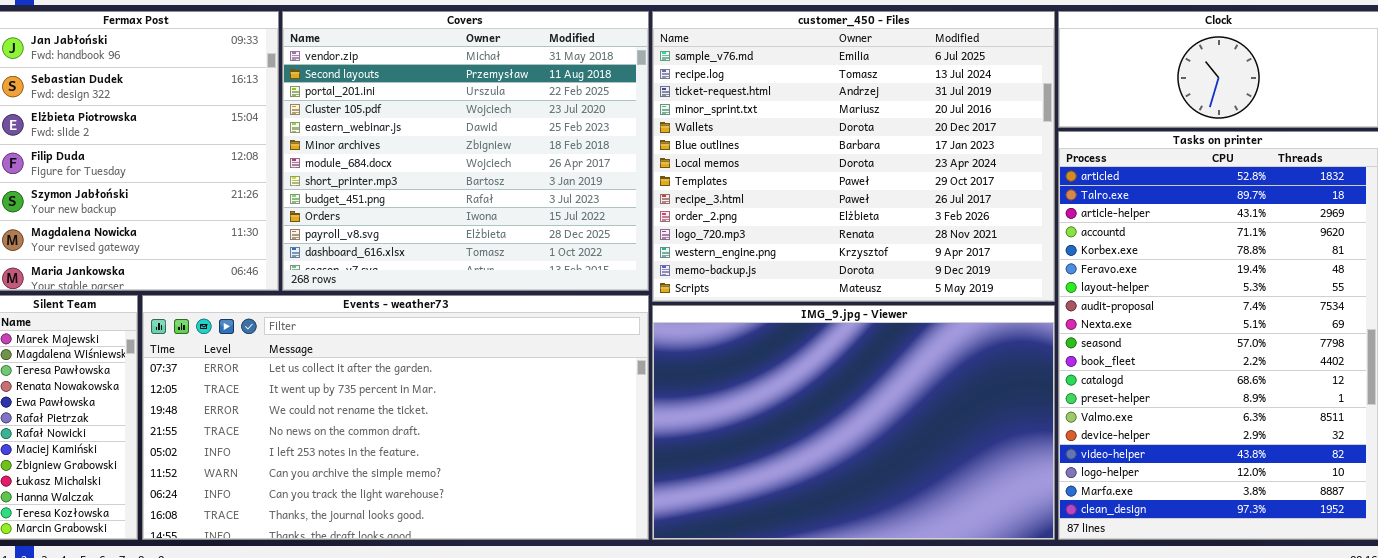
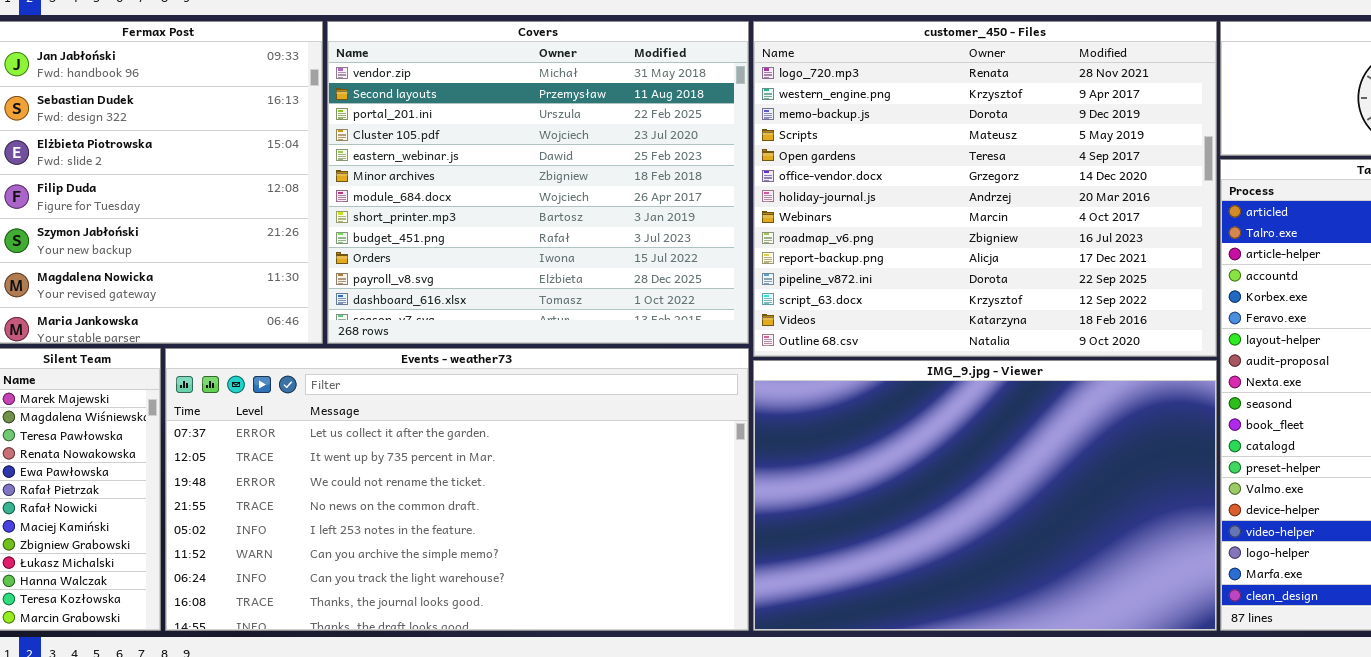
customer_450 - Files: [652,11,1055,302] -> [753,21,1217,357], scrolled down 10 rows

